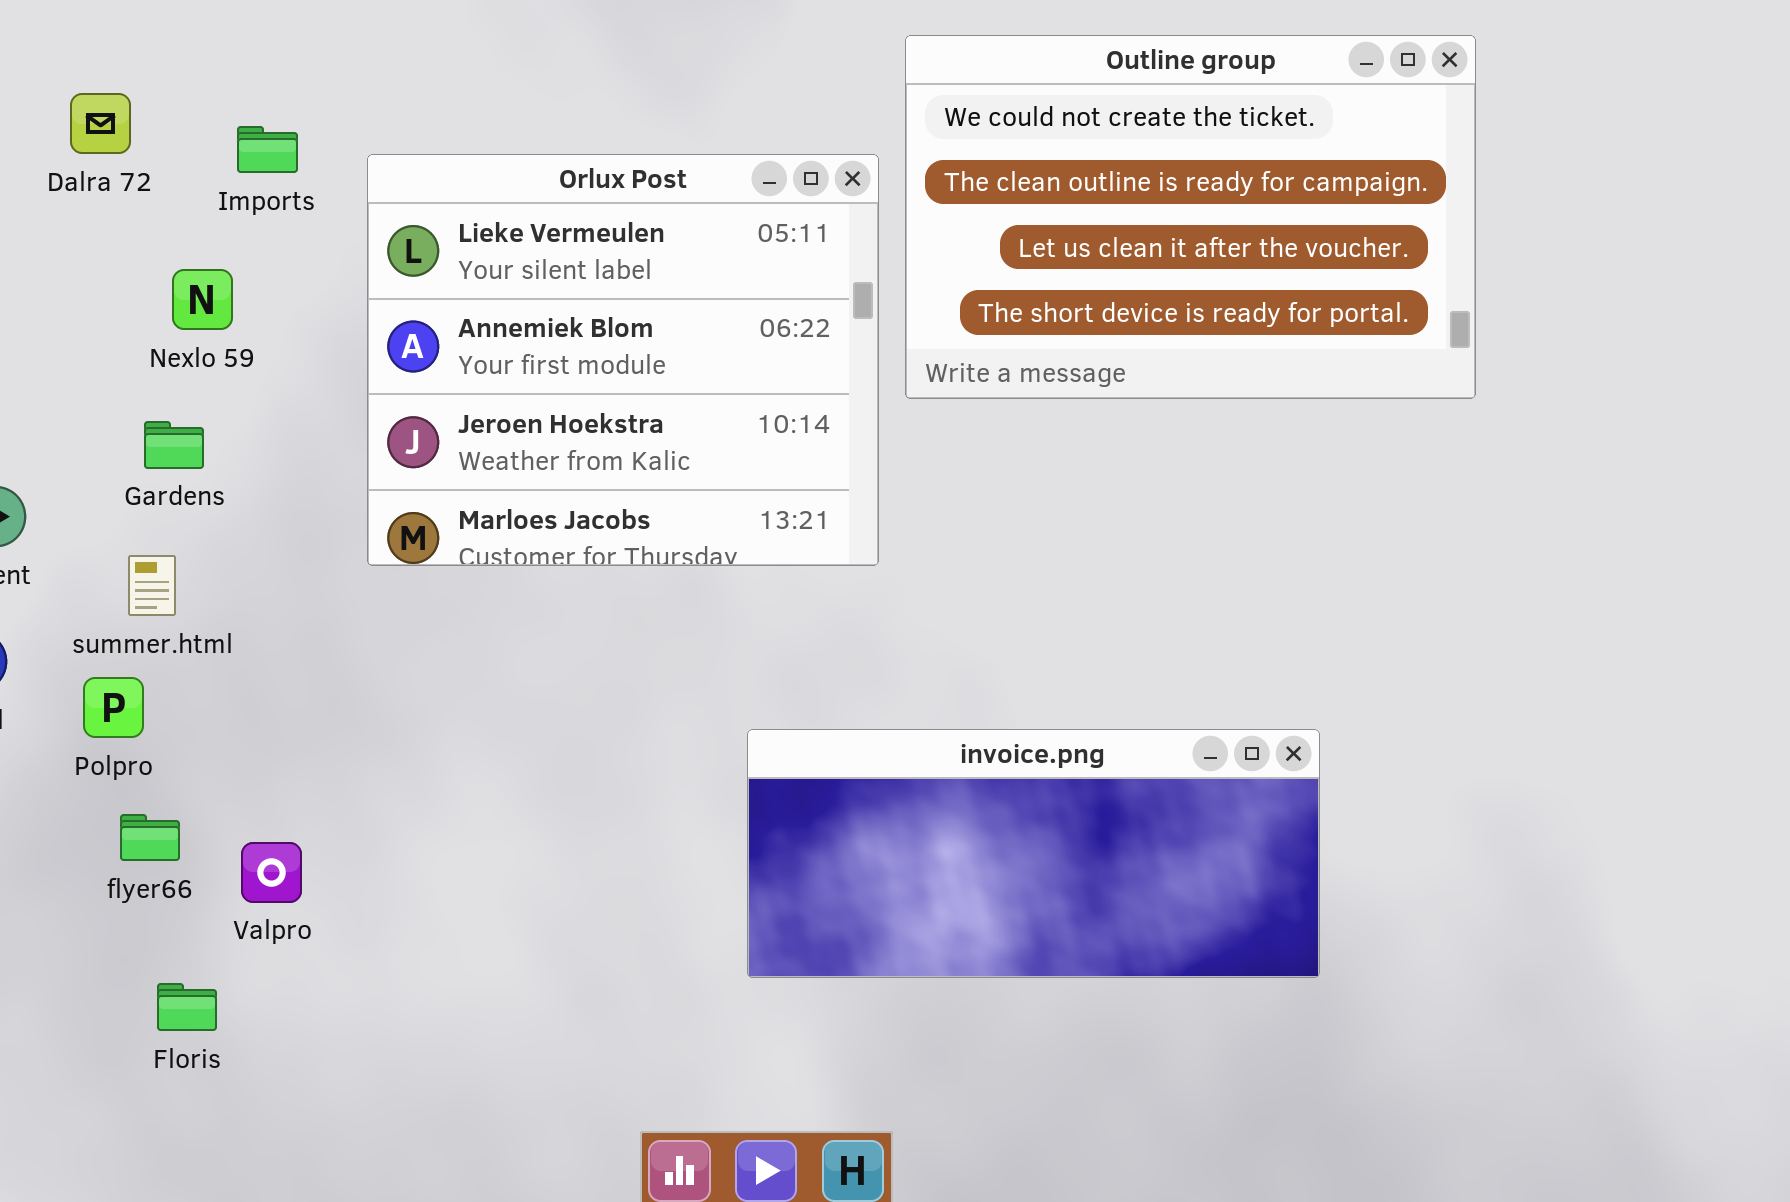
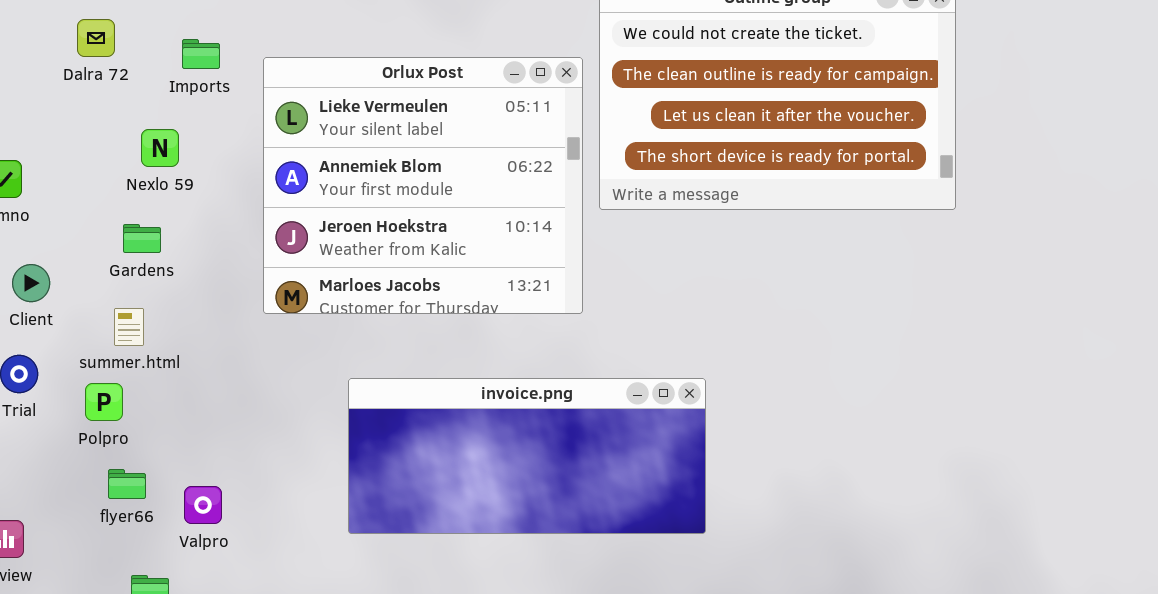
invoice.png: [747,729,1320,978] -> [348,378,706,534], moved

